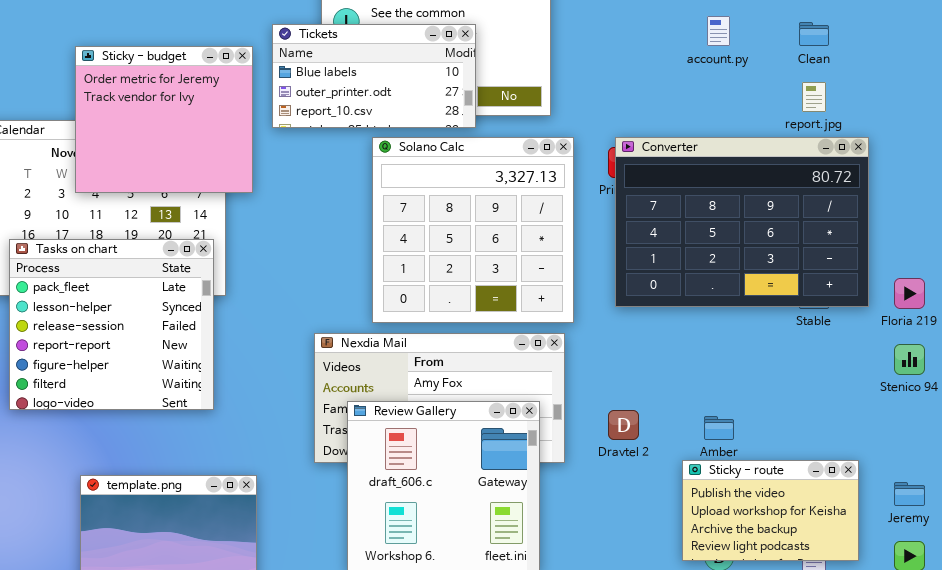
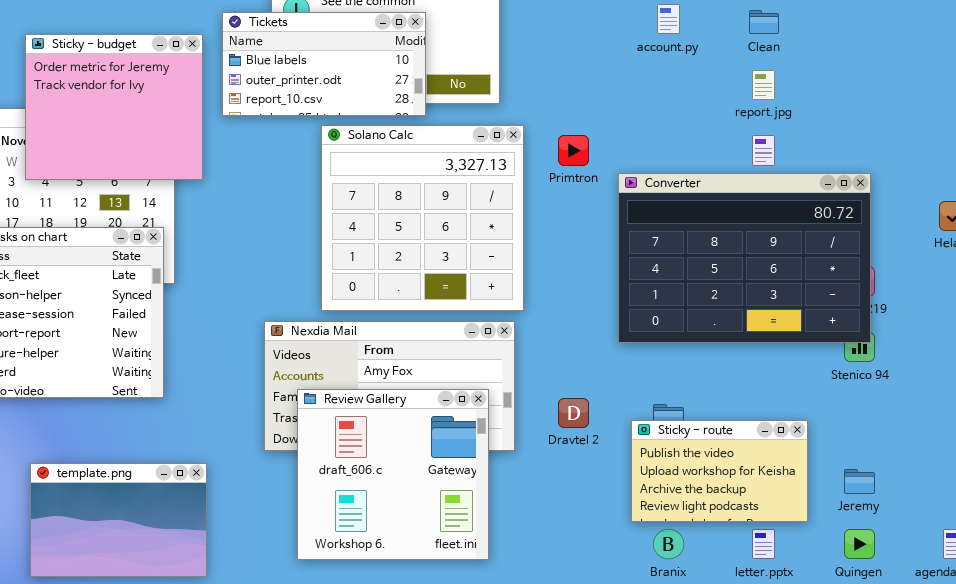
Converter: [615,137,869,307] -> [618,173,871,343], moved
Sticky - route: [682,460,859,561] -> [631,420,808,522], moved

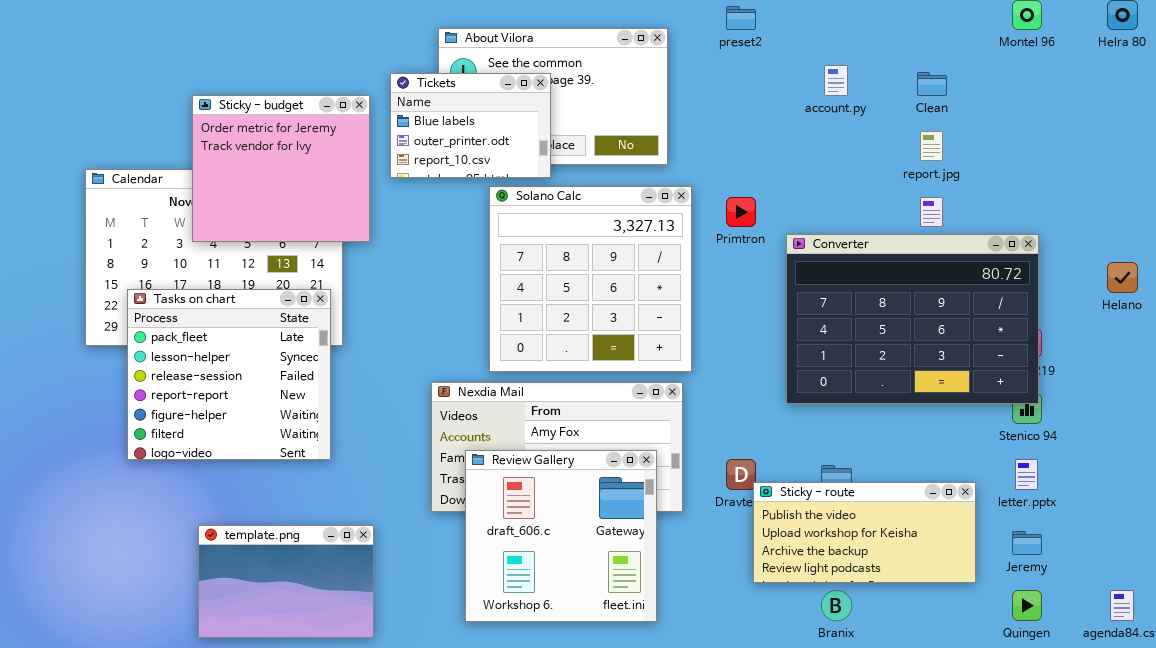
Tickets: [222,12,426,116] -> [390,73,551,178], resized
Sticky - route: [631,420,808,522] -> [753,482,976,583], resized
letter.pptx: [752,529,775,559] -> [1015,459,1038,490], moved

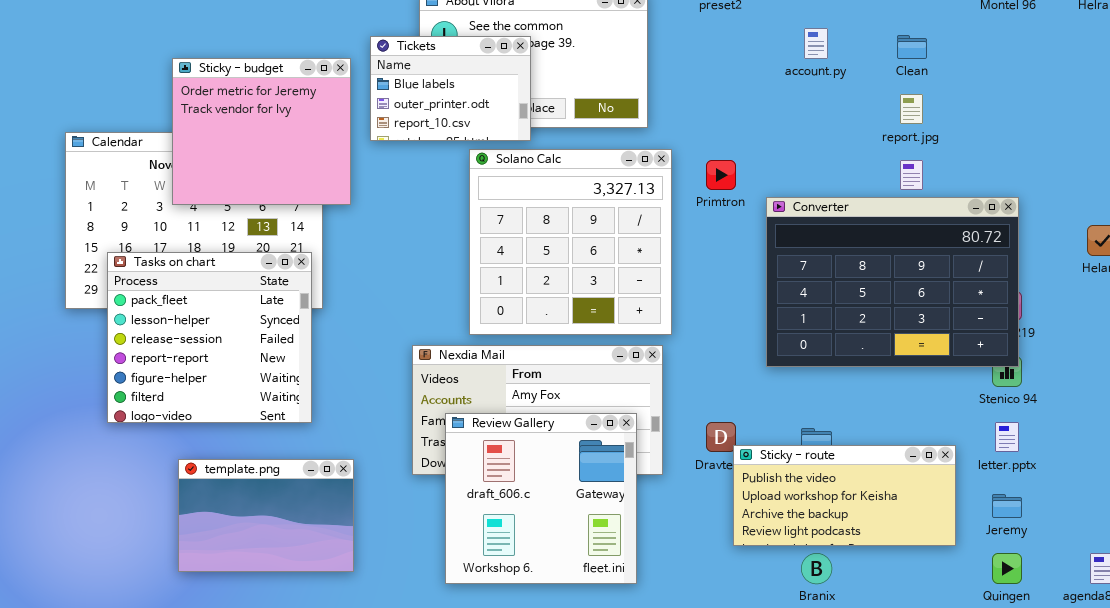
template.png: [198,525,374,638] -> [178,459,354,572], moved

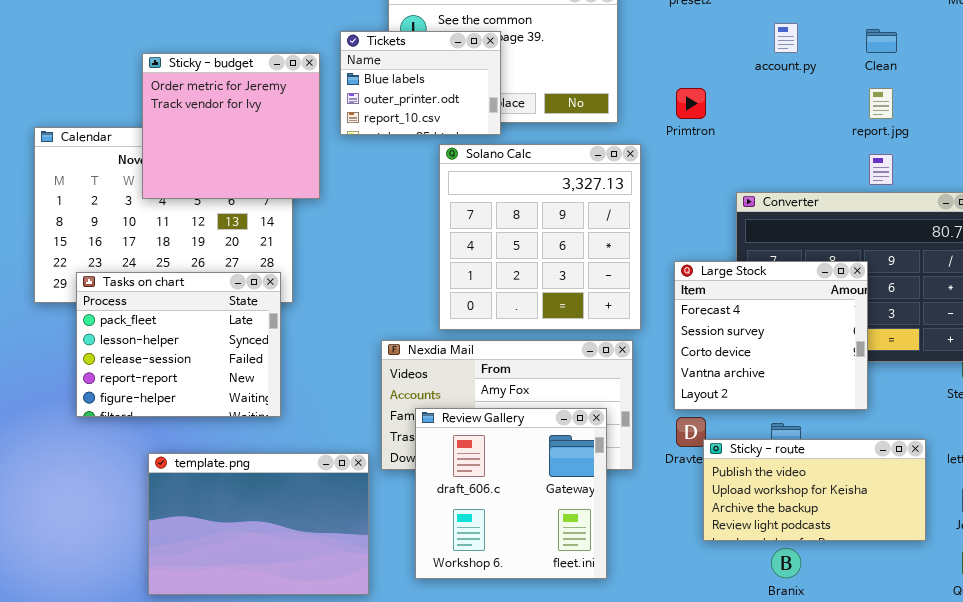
Primtron: [706,160,736,190] -> [676,88,706,119], moved
Tasks on chart: [107,252,312,423] -> [76,272,281,417], resized
Large Stock: none -> [674,261,868,410], opened
template.png: [178,459,354,572] -> [148,453,369,595], resized

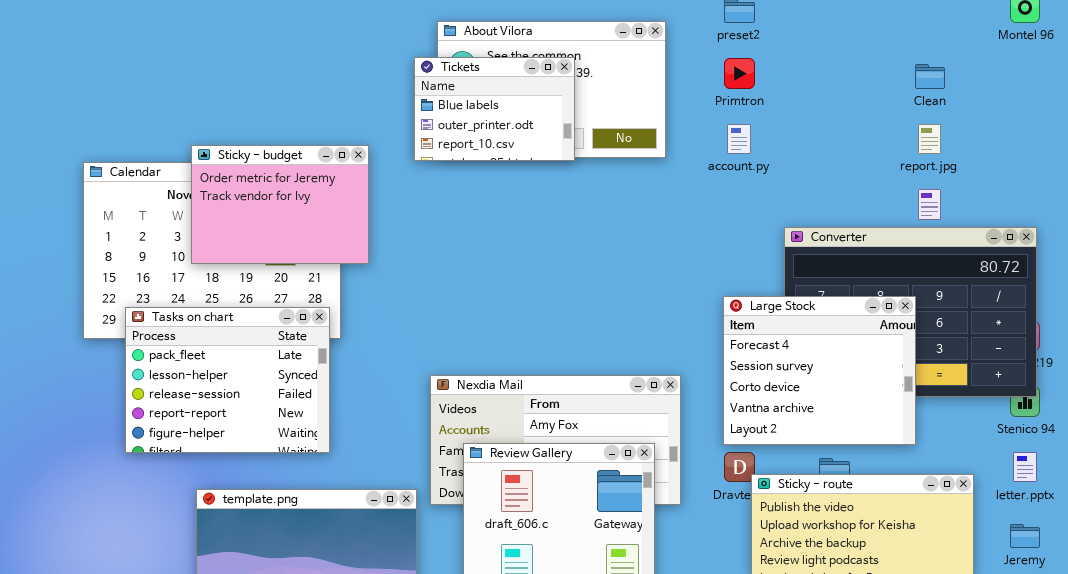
account.py: [774,23,798,53] -> [727,124,751,154], moved
Tickets: [340,31,501,135] -> [414,57,575,161], moved
Sticky - budget: [142,53,320,199] -> [191,145,369,264], moved, resized
Primtron: [676,88,706,119] -> [724,58,755,89], moved
Solano Calc: [439,144,641,330] -> none, closed

